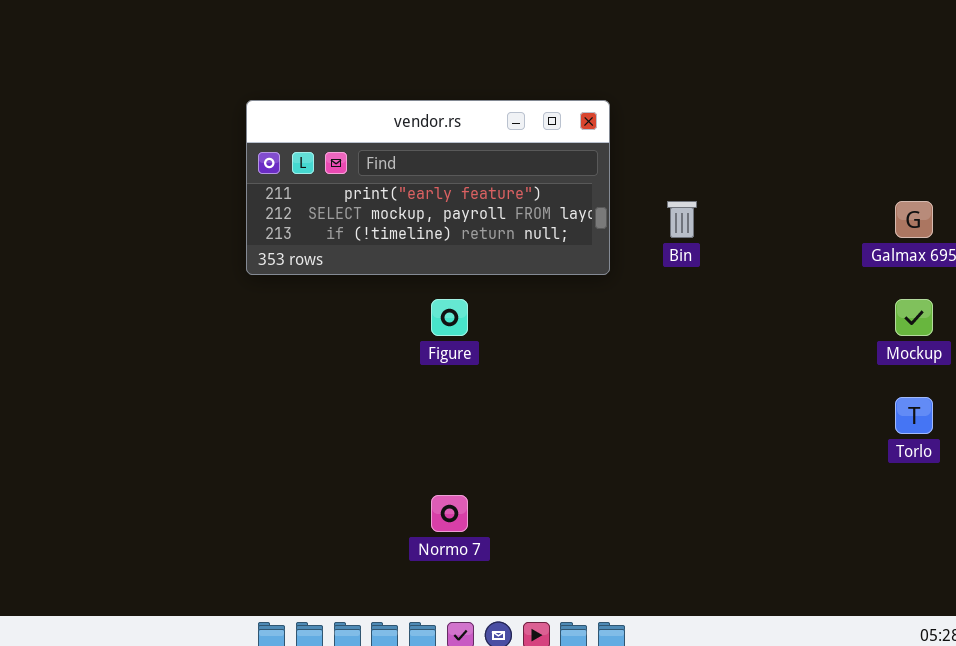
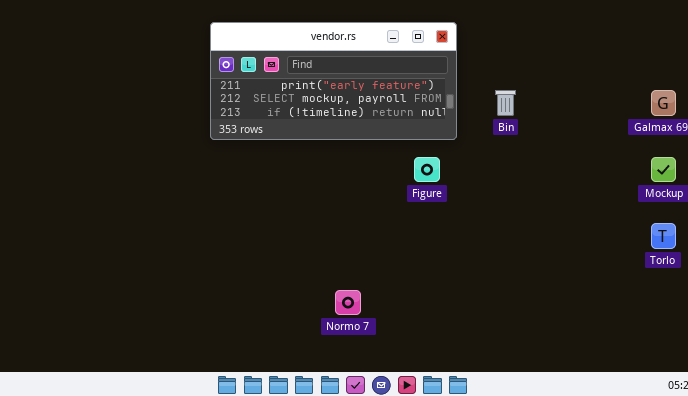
Figure: [431,299,468,336] -> [414,157,440,182], moved

